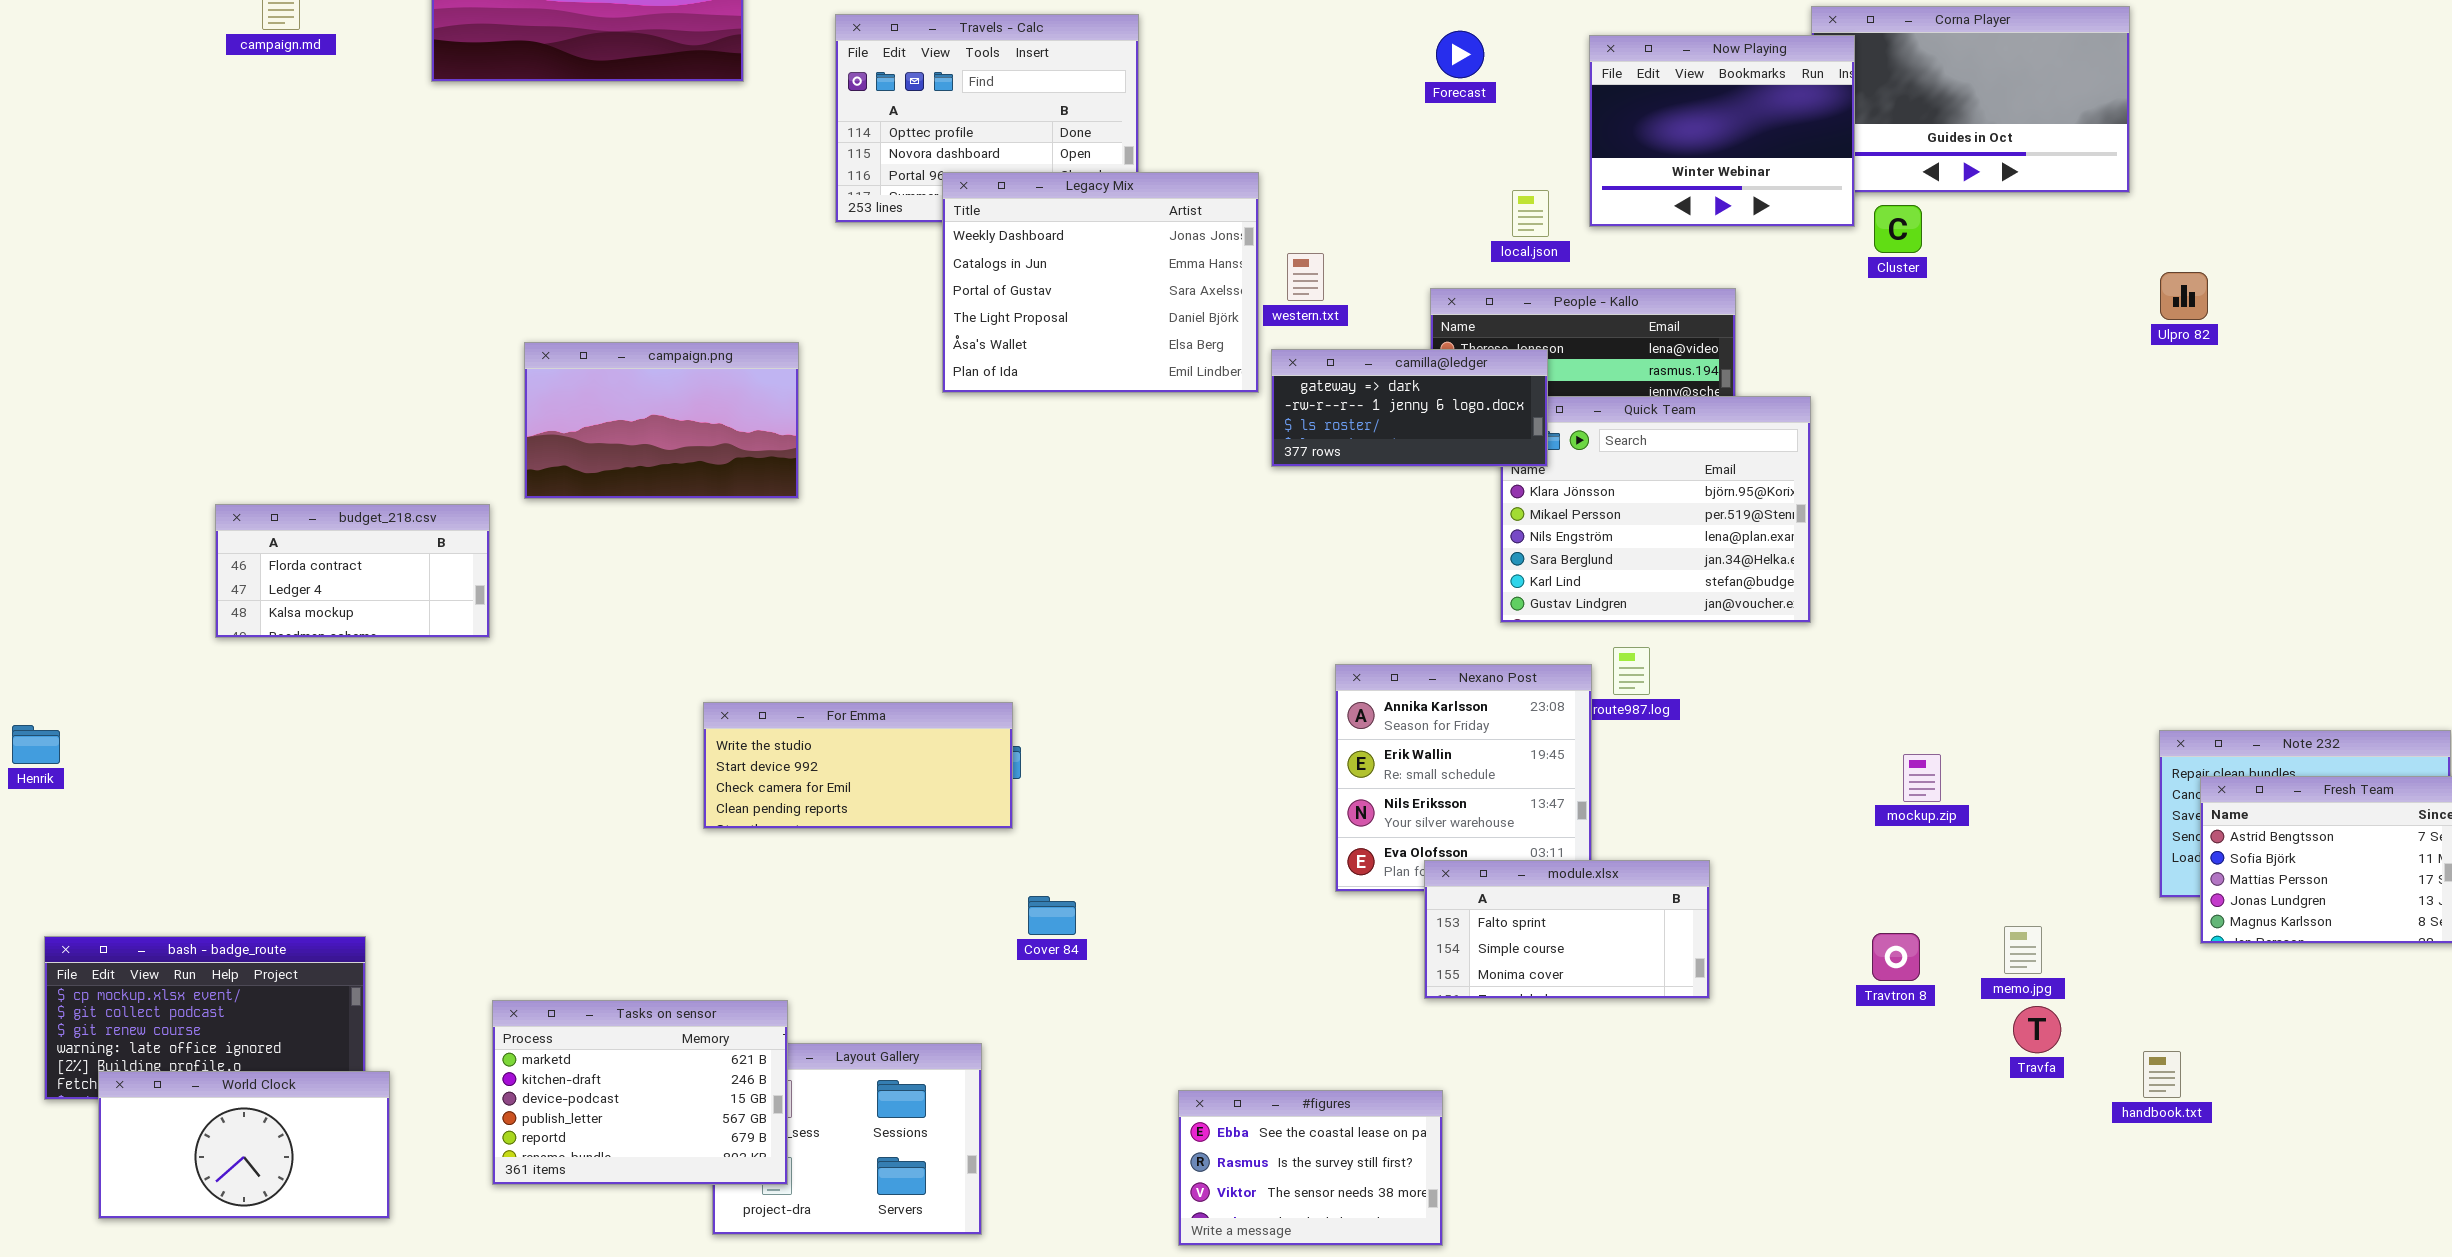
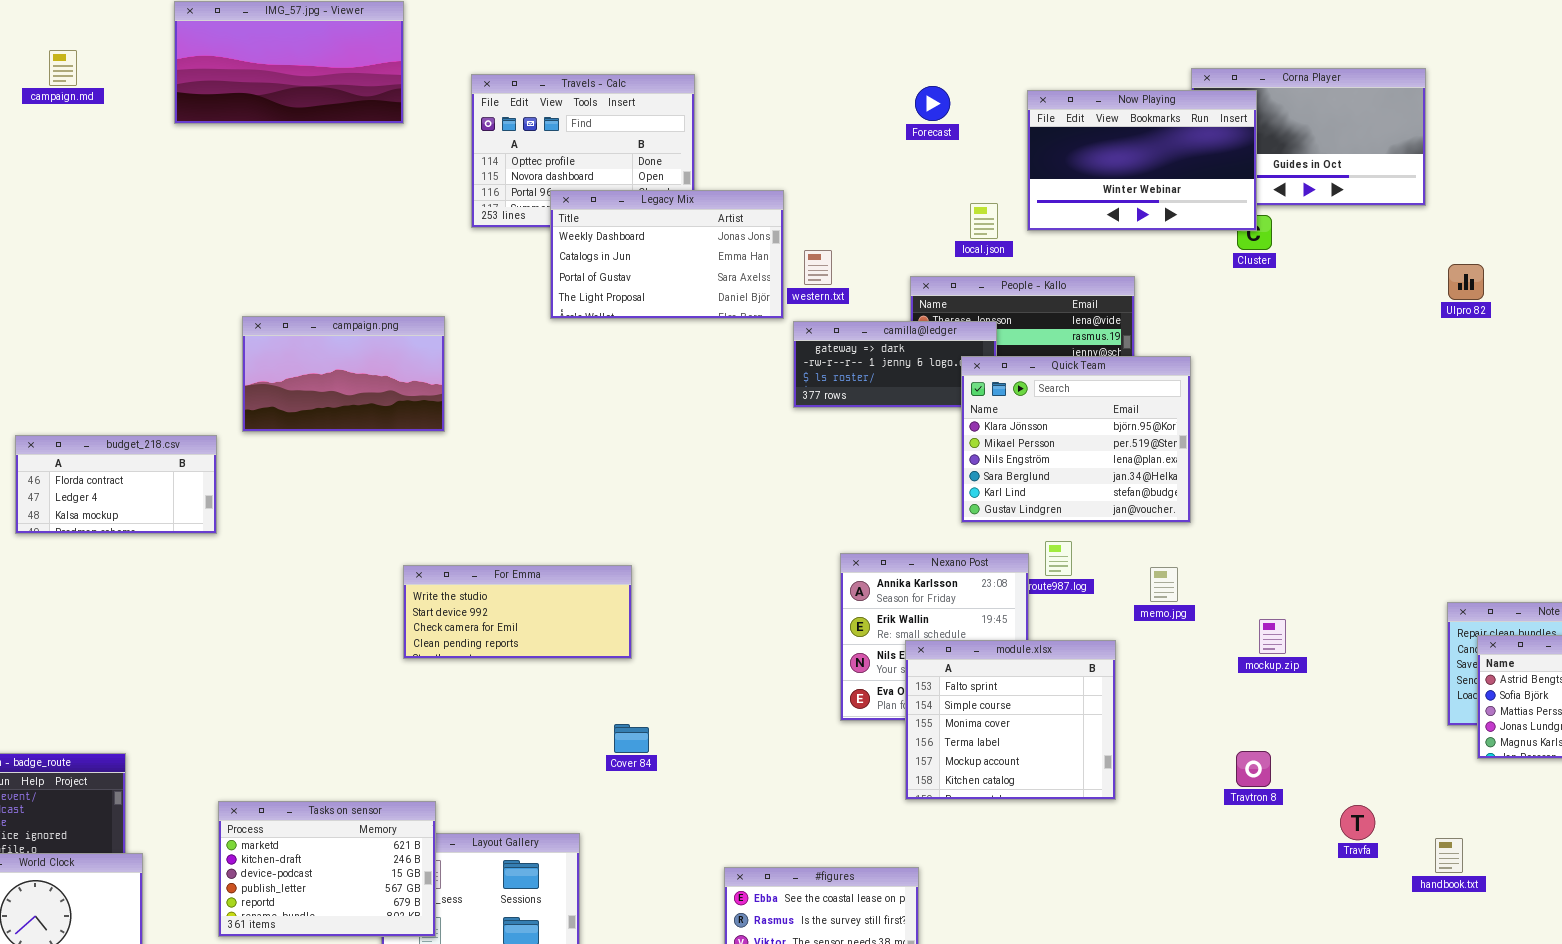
Now Playing: [1589,35,1855,227] -> [1027,90,1257,231], resized
Legacy Mix: [942,172,1259,393] -> [550,190,784,319], resized
Quick Team: [1500,396,1811,623] -> [961,356,1191,523], raised
For Emma: [703,702,1013,829] -> [403,565,632,659], moved
module.xlsx: [1424,860,1710,999] -> [905,640,1116,800], resized
memo.jpg: [2004,926,2042,974] -> [1150,567,1178,602], moved

